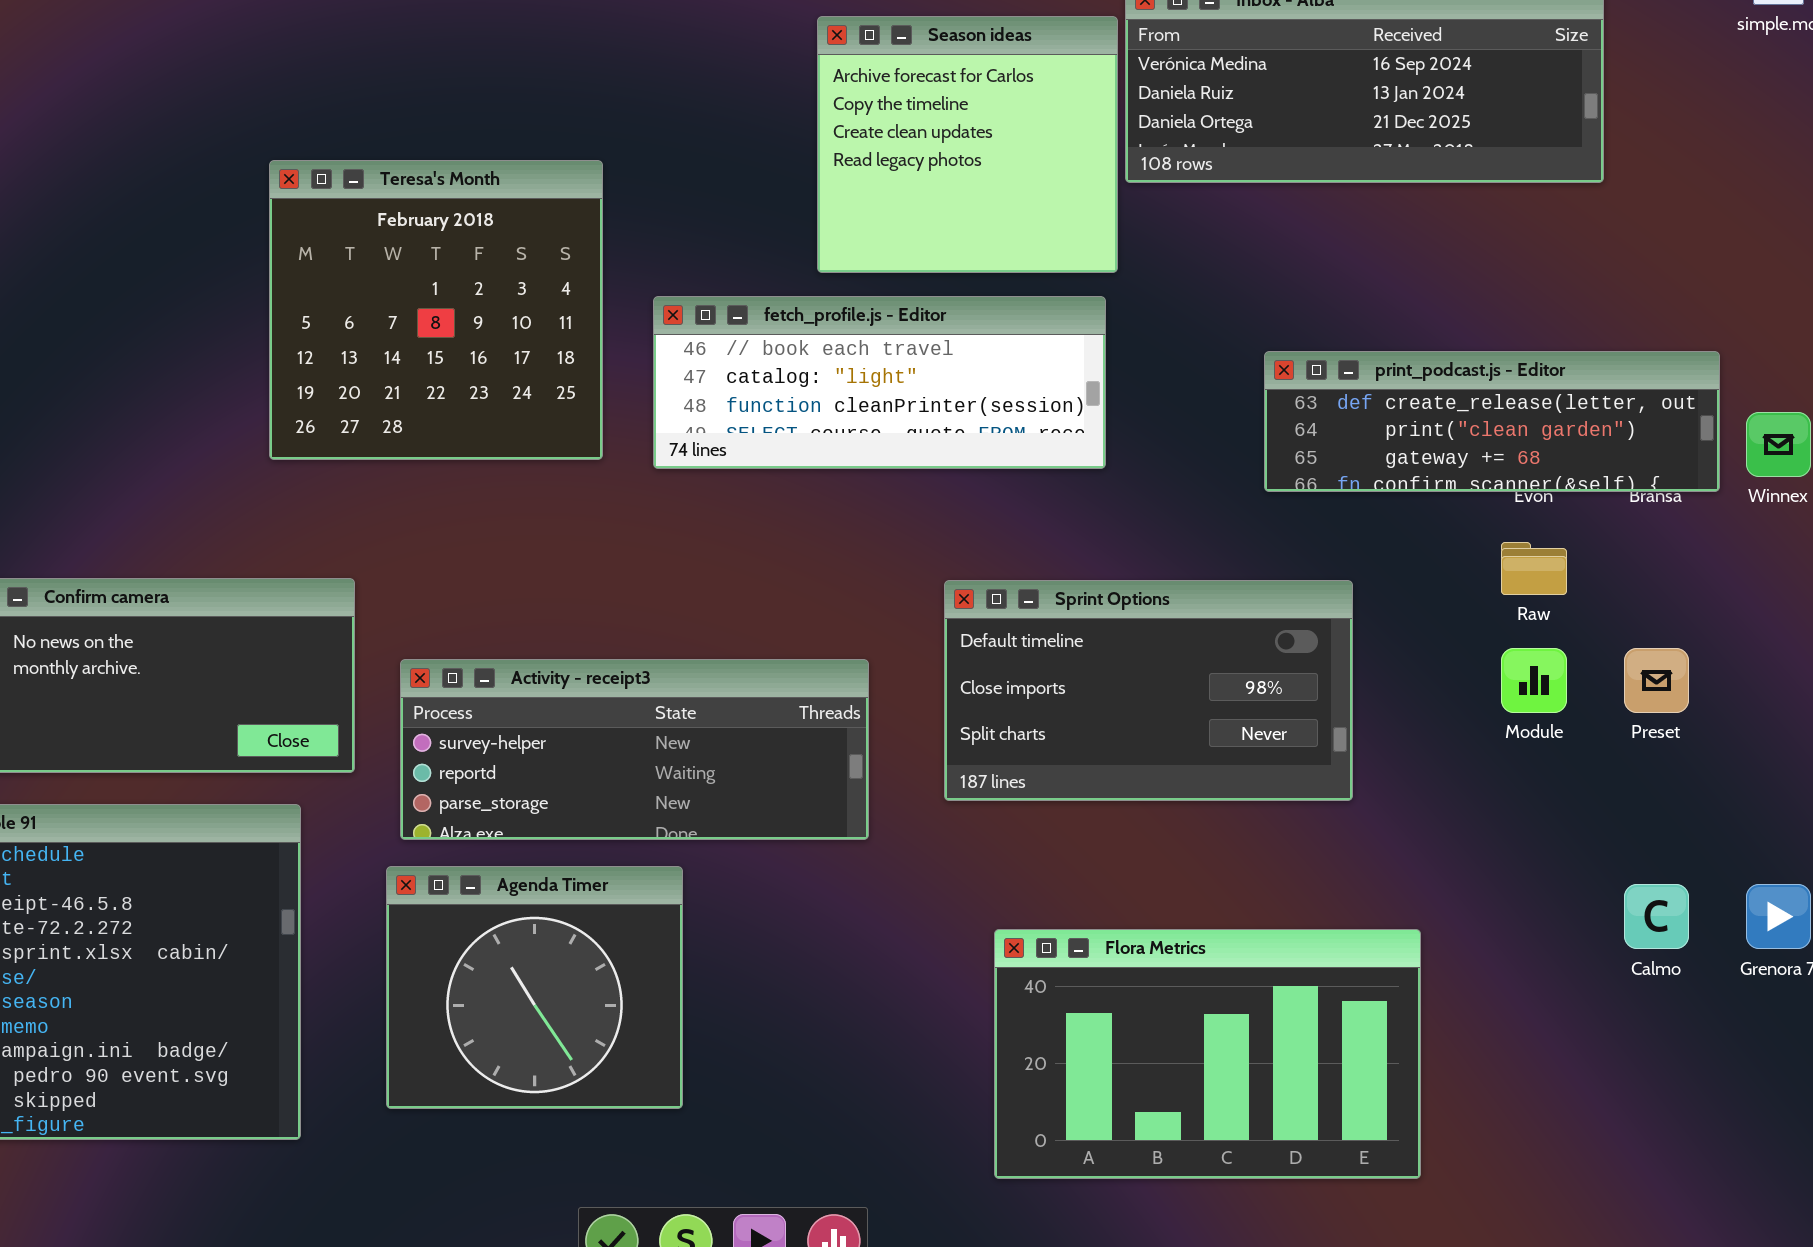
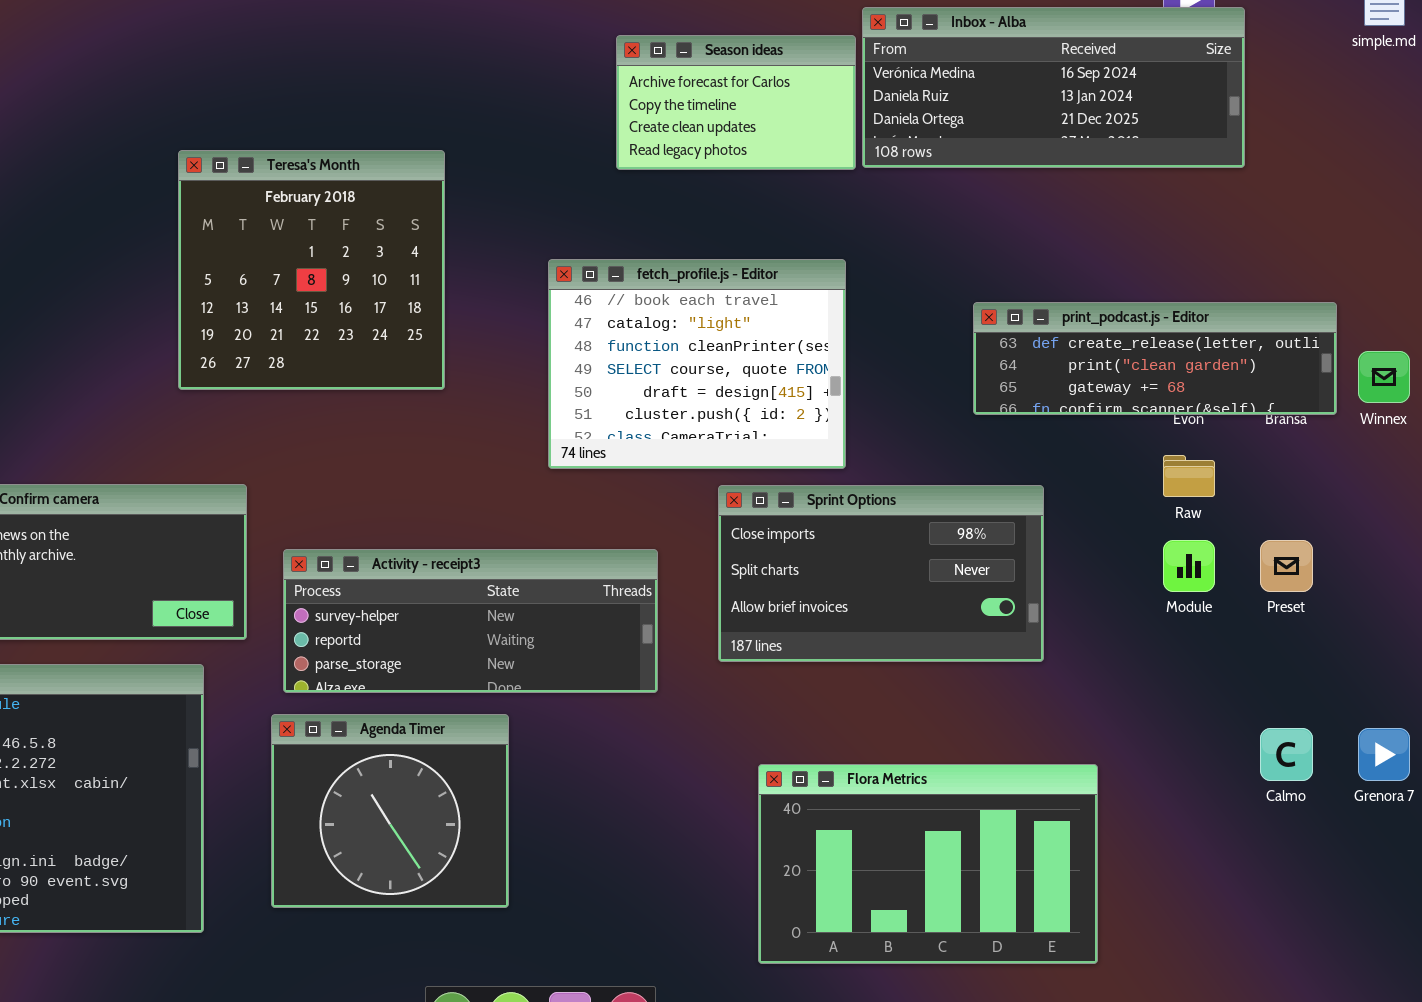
Season ideas: [817,16,1118,273] -> [616,35,856,170], resized
fetch_profile.js - Editor: [653,296,1106,469] -> [548,259,846,469], resized
Sprint Options: [944,580,1353,801] -> [718,485,1044,662], scrolled down 1 row

